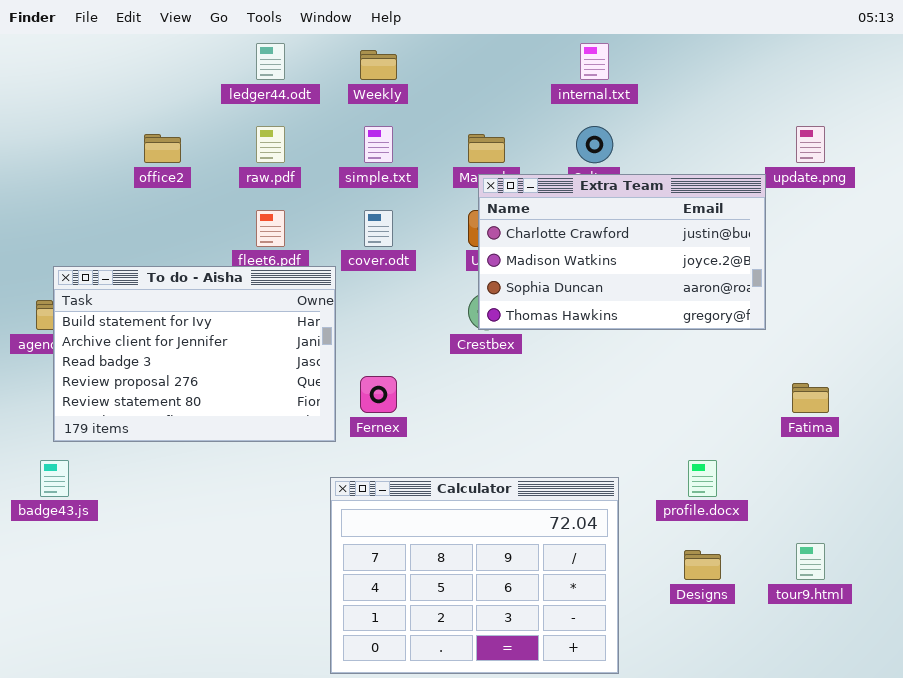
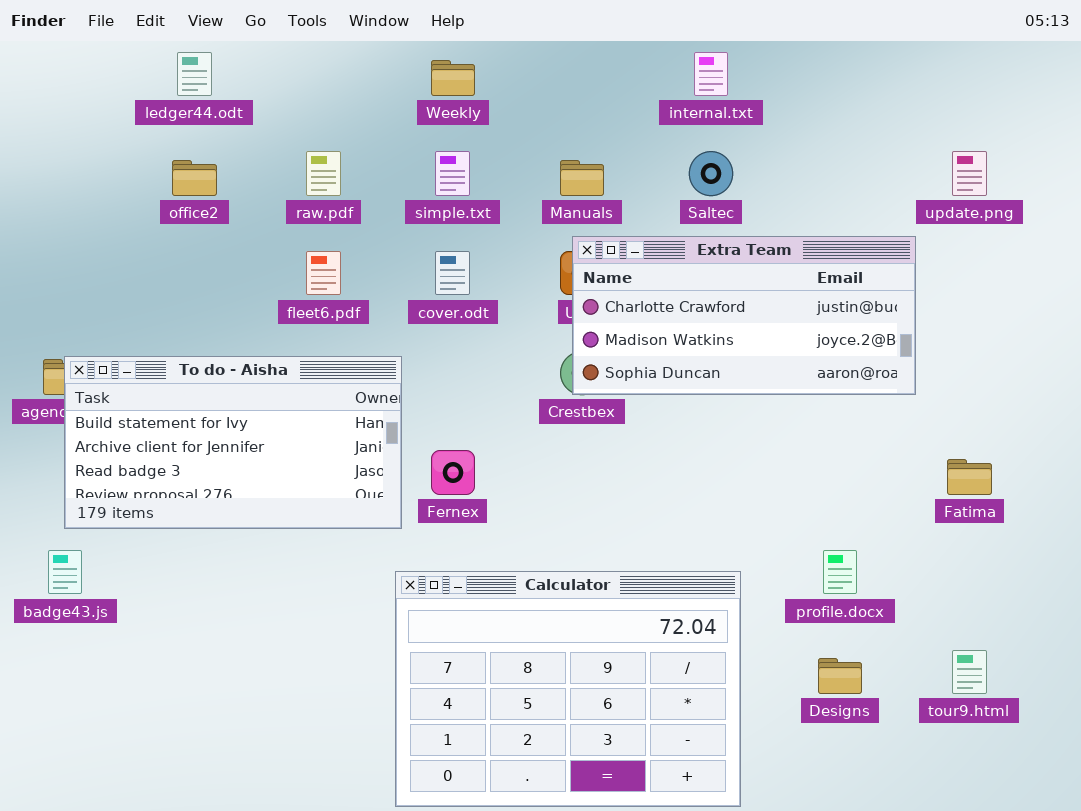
ledger44.odt: [256,43,285,80] -> [177,52,212,96], moved
Extra Team: [478,174,766,330] -> [572,236,916,395], resized
To do - Aisha: [53,266,336,442] -> [64,356,402,529], resized

